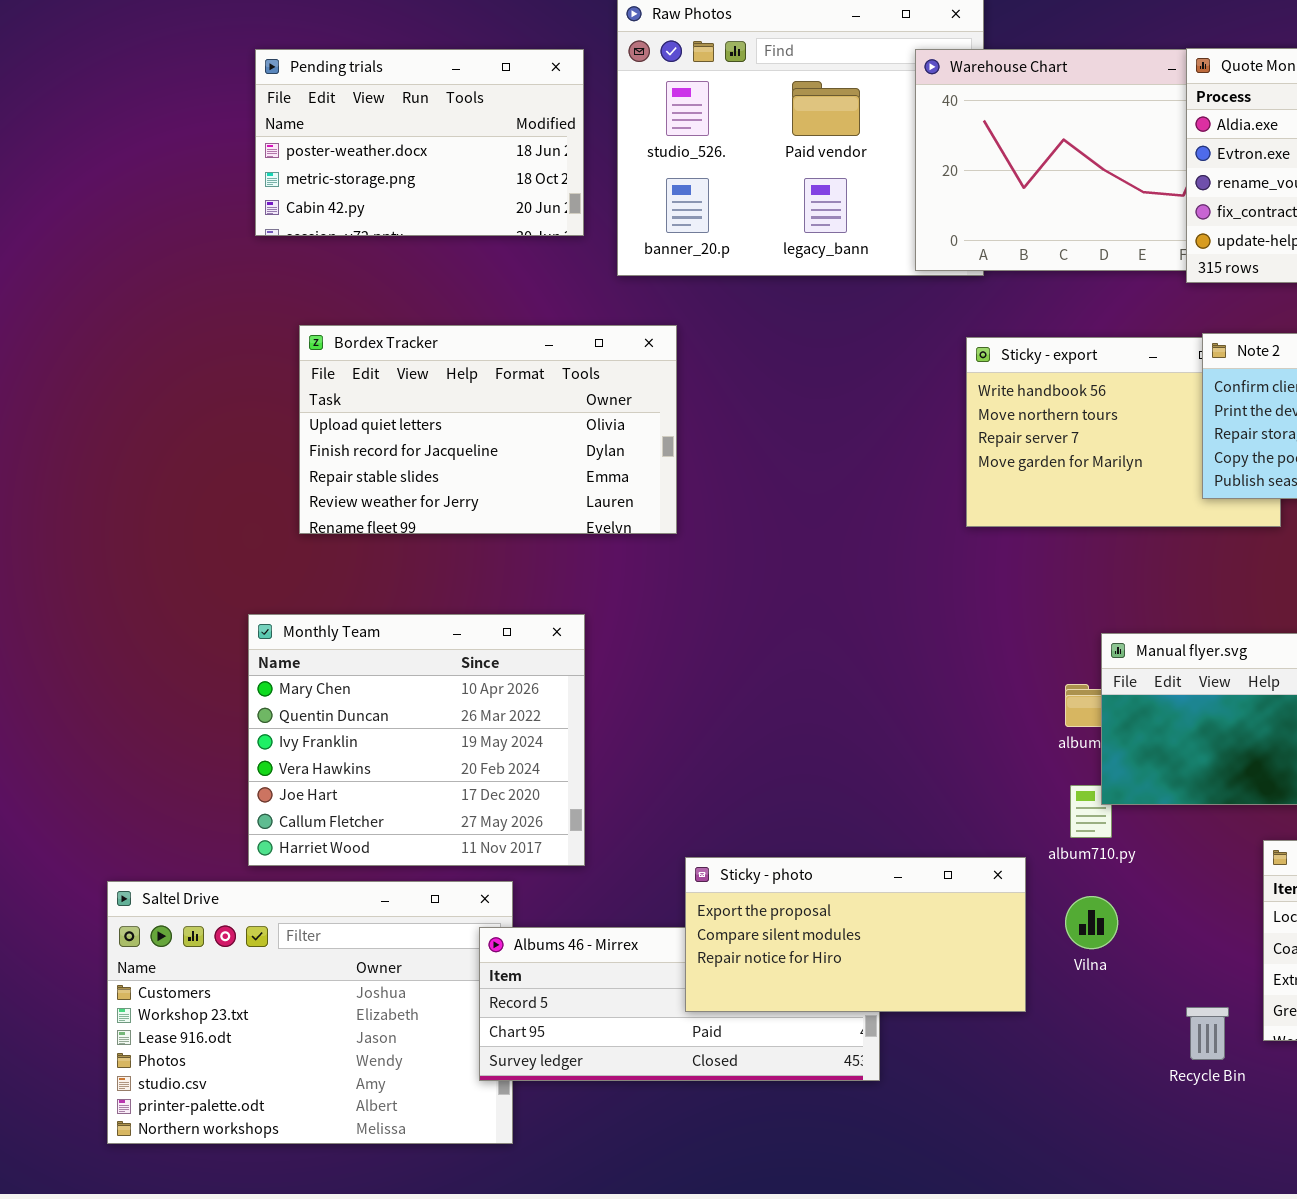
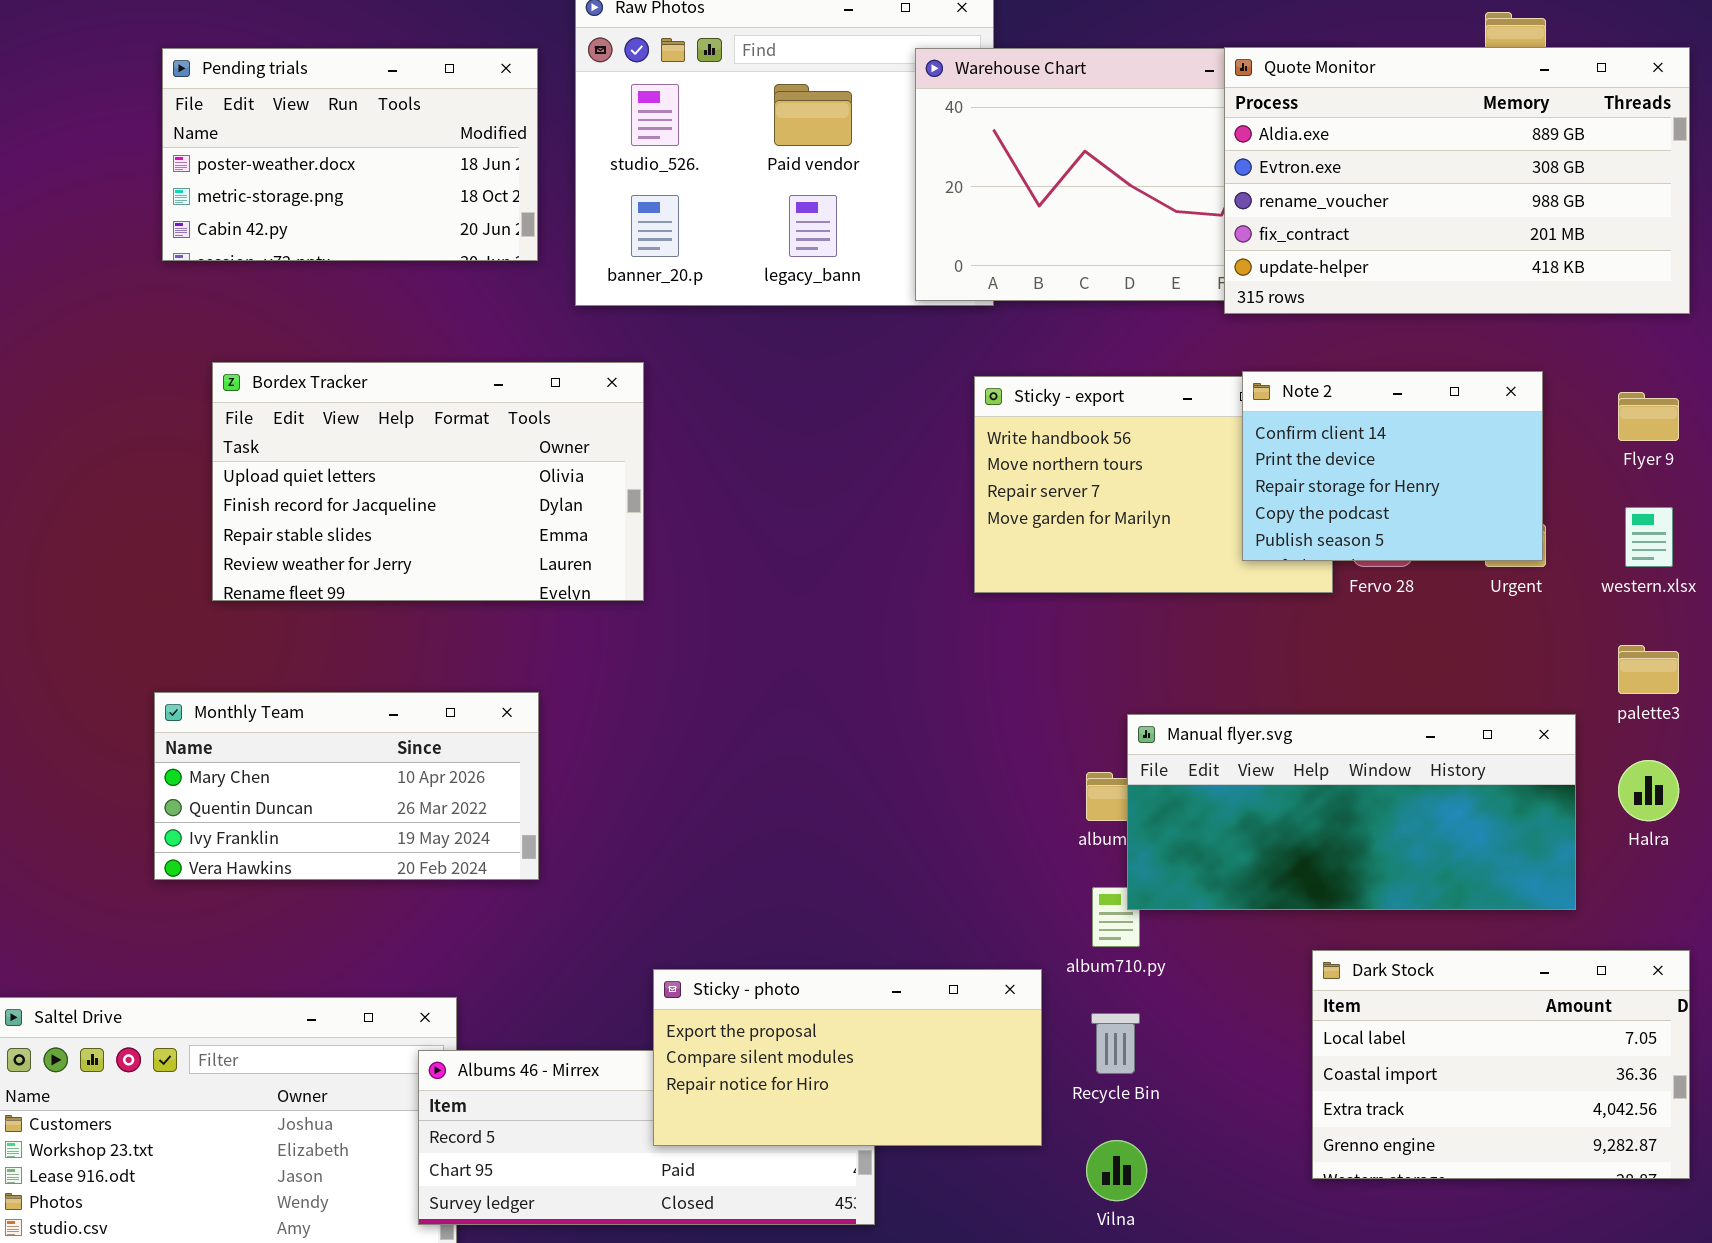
Monthly Team: [248,614,585,866] -> [154,692,539,880], resized
Vilna: [1065,896,1118,949] -> [1086,1140,1147,1201], moved
Recycle Bin: [1186,1007,1229,1060] -> [1091,1013,1140,1074], moved

